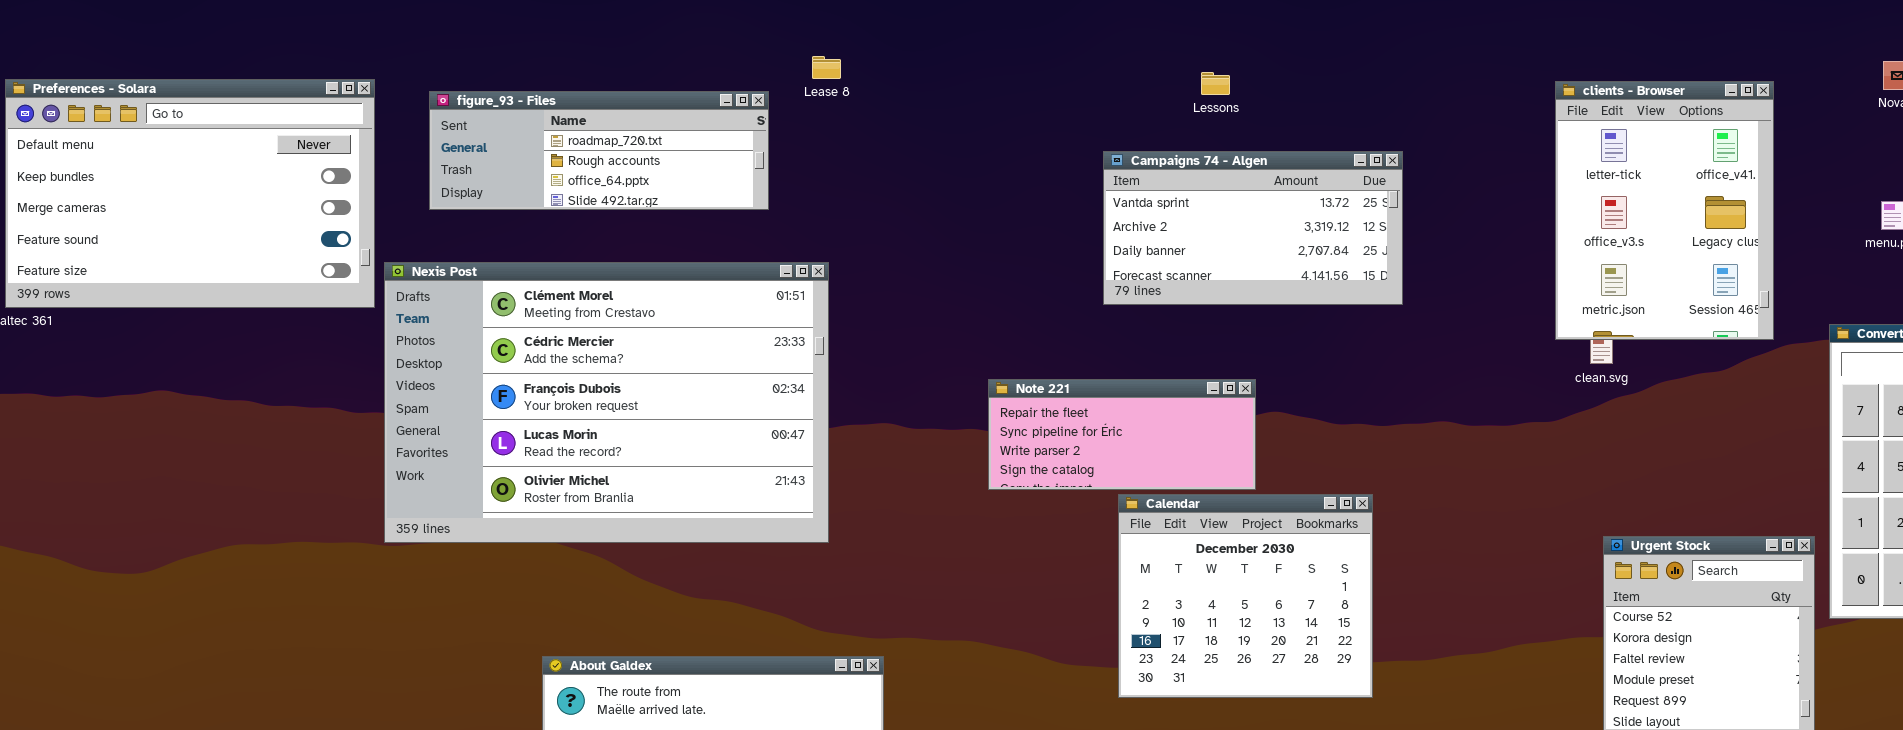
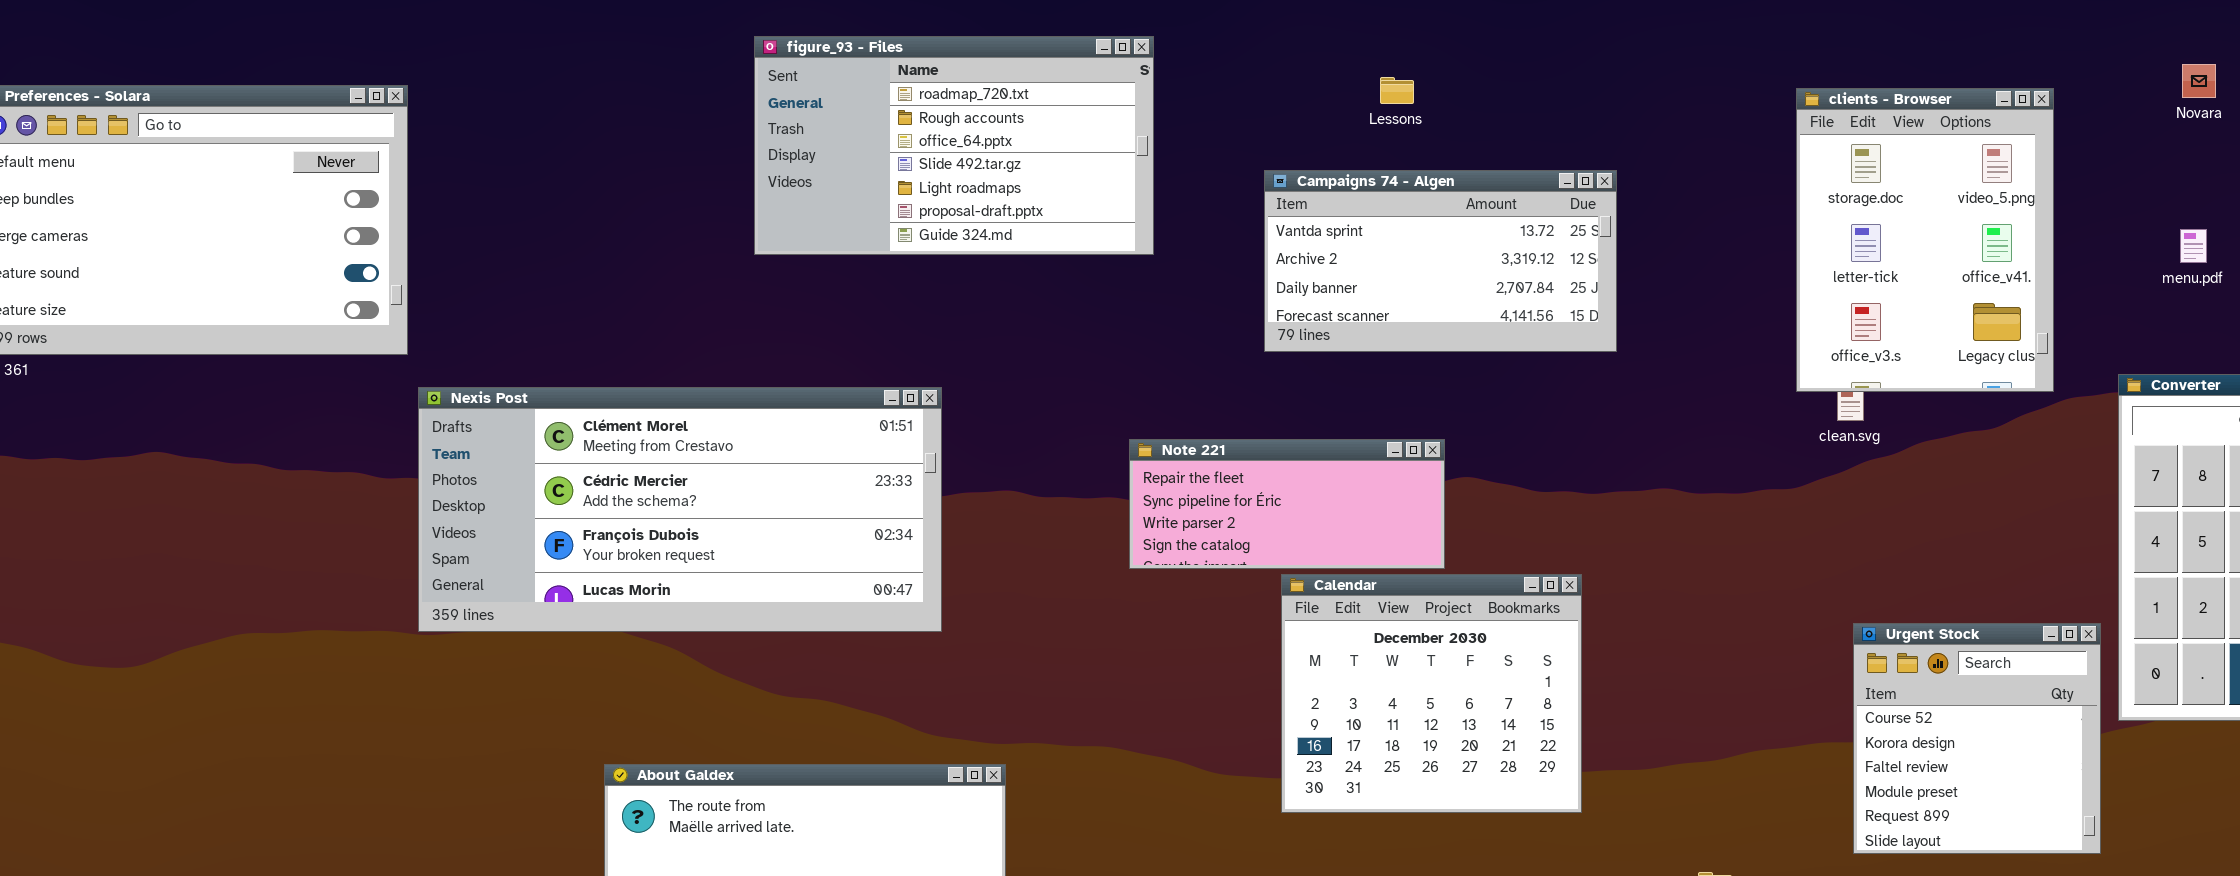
clients - Browser: [1555,81,1774,340] -> [1796,88,2054,392], scrolled up 1 row
figure_93 - Files: [429,91,769,210] -> [754,36,1154,255], moved, resized
Nexis Post: [384,262,829,543] -> [418,387,942,632], resized

